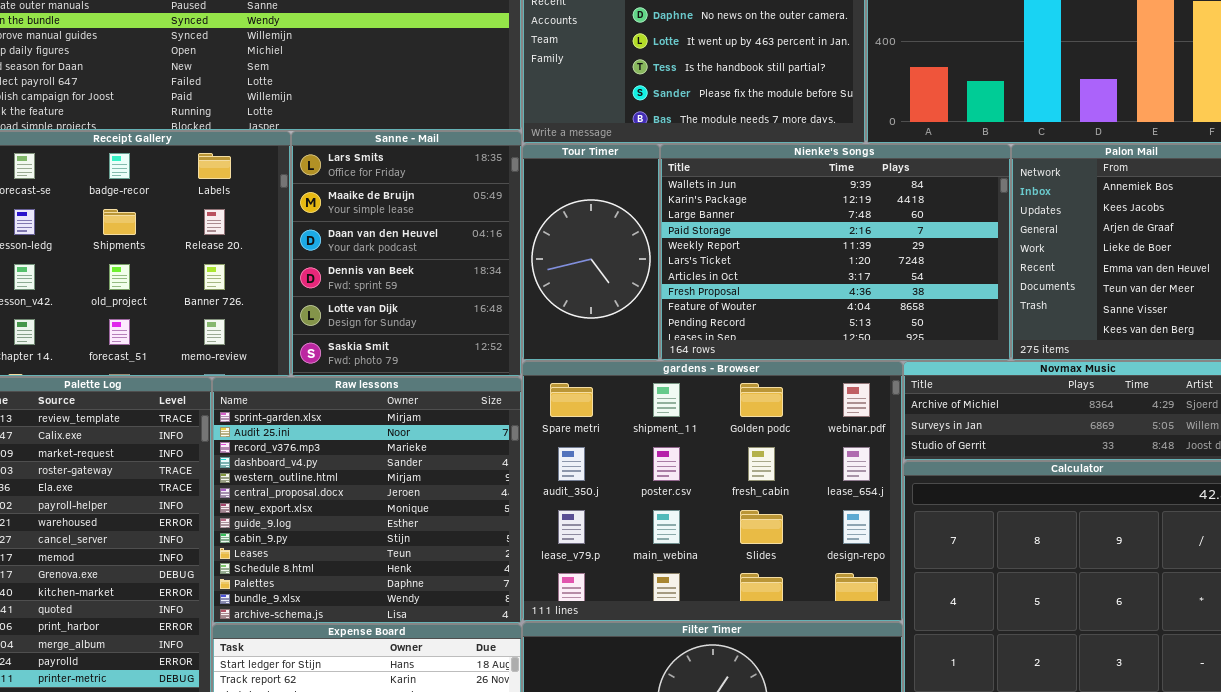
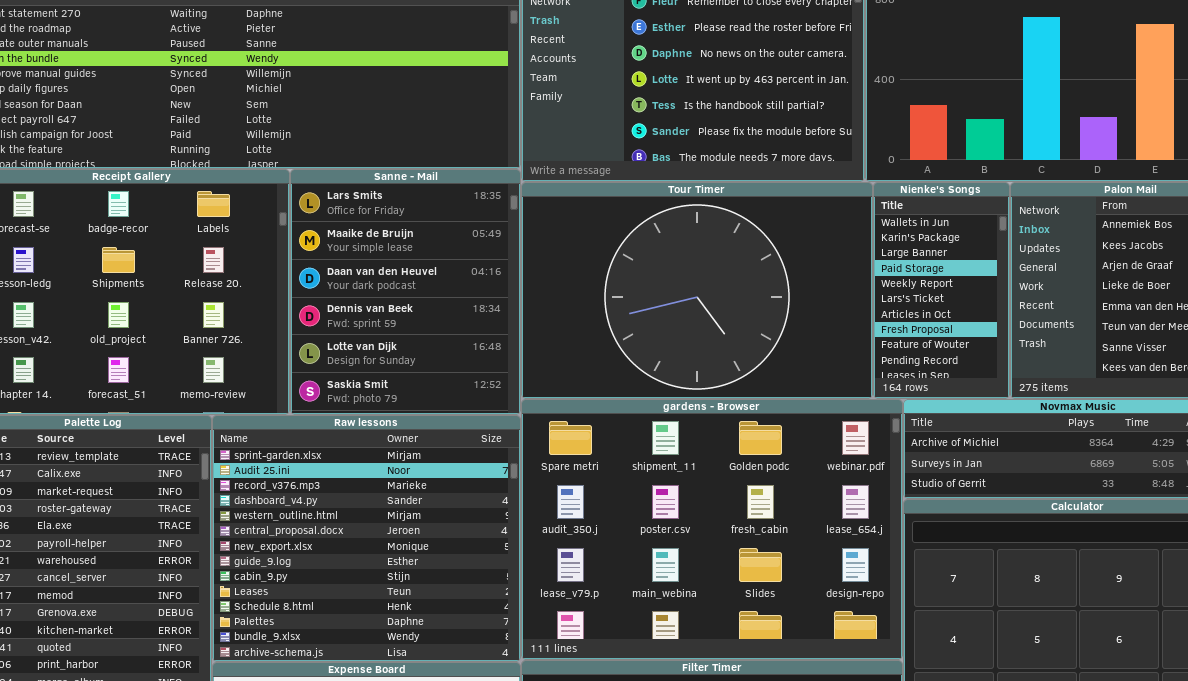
Tour Timer: [522,144,660,361] -> [521,182,873,399], resized
Nienke's Songs: [660,144,1011,361] -> [873,182,1010,399], resized

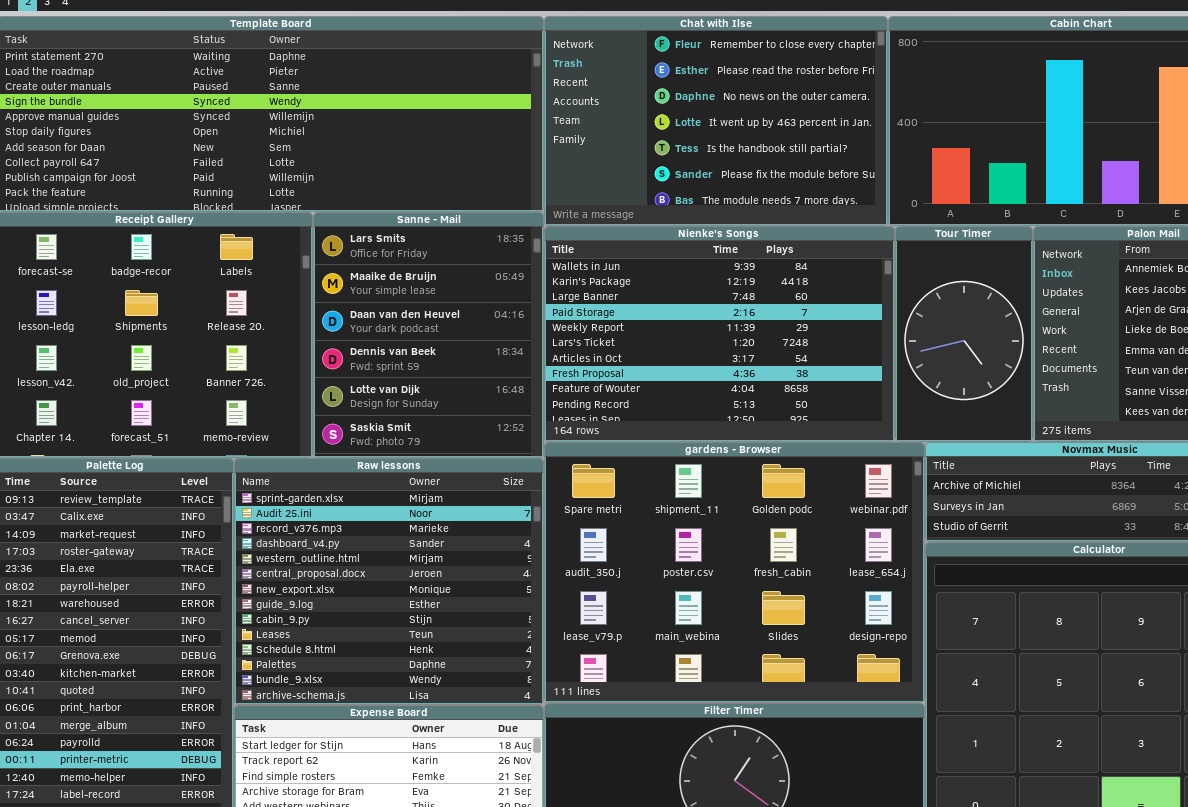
Tour Timer: [521,182,873,399] -> [895,226,1033,442], moved, resized
Nienke's Songs: [873,182,1010,399] -> [544,226,895,442], moved, resized

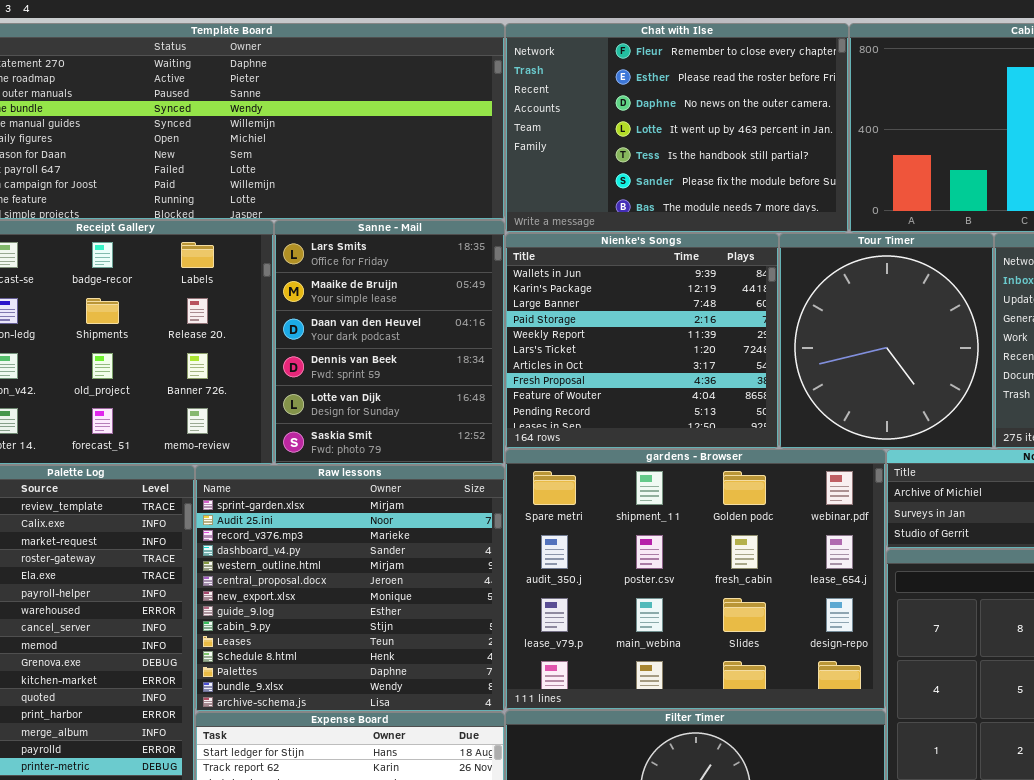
Nienke's Songs: [544,226,895,442] -> [505,233,779,449], resized
Tour Timer: [895,226,1033,442] -> [779,233,994,449], resized

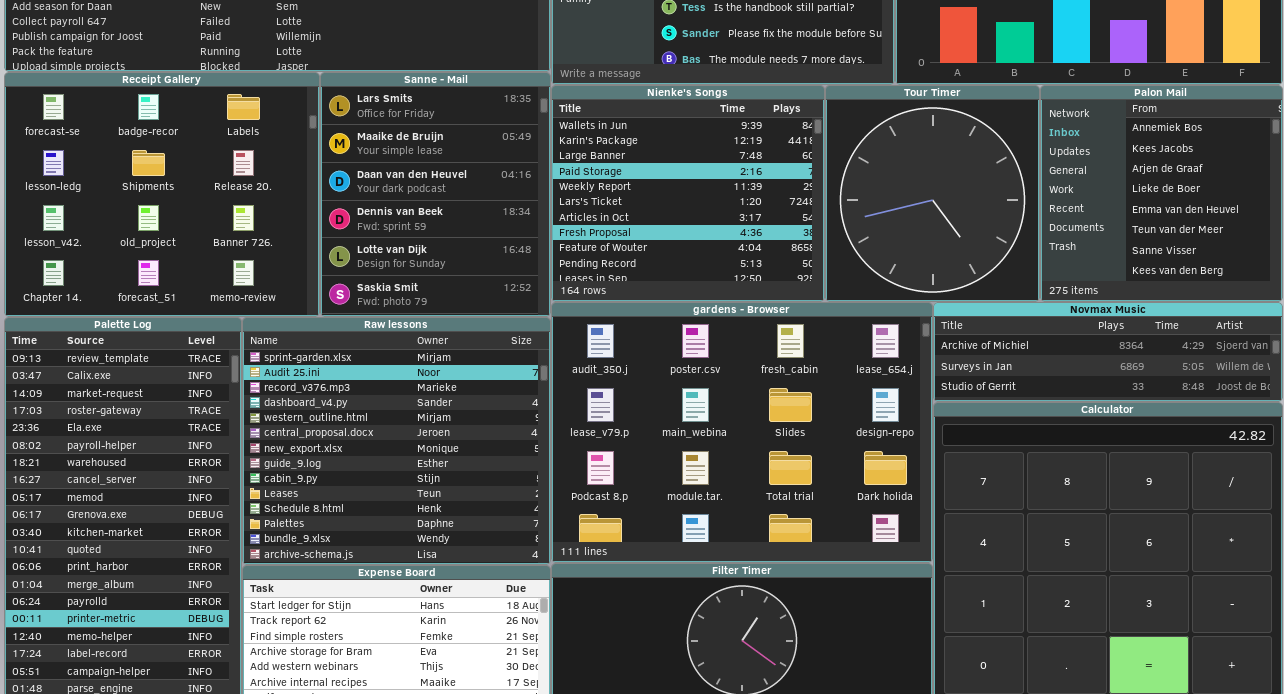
gardens - Browser: [505,449,886,710] -> [551,302,933,563], scrolled down 1 row

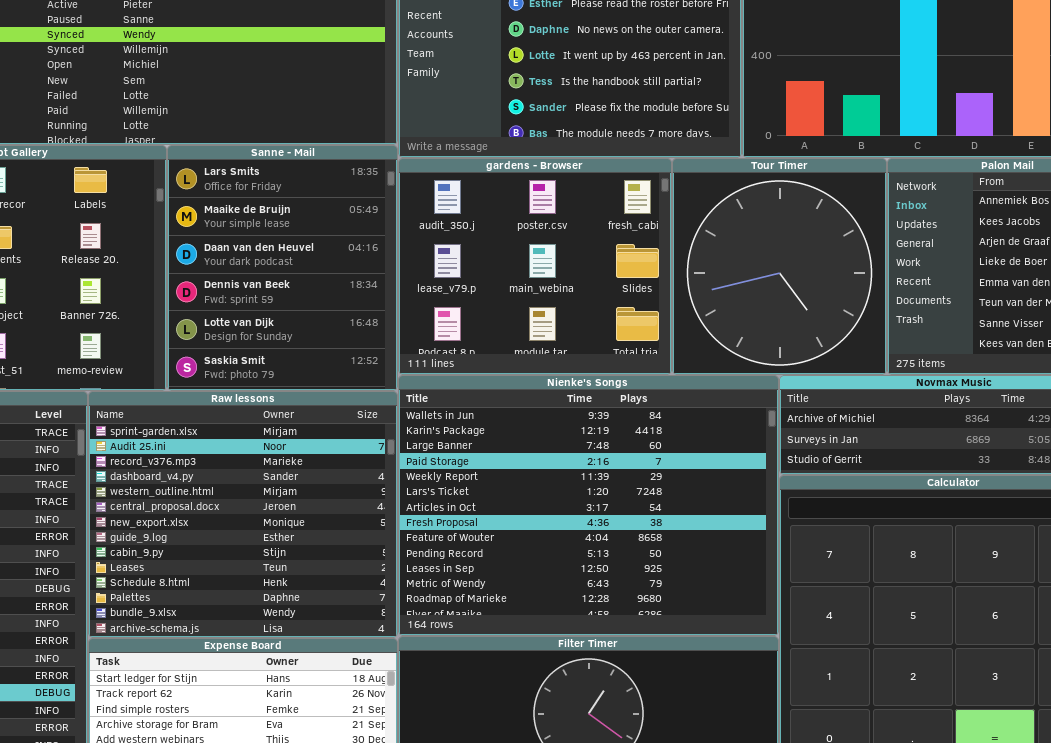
Nienke's Songs: [551,85,825,302] -> [398,375,779,636], moved, resized
gardens - Browser: [551,302,933,563] -> [398,158,672,375], moved, resized

